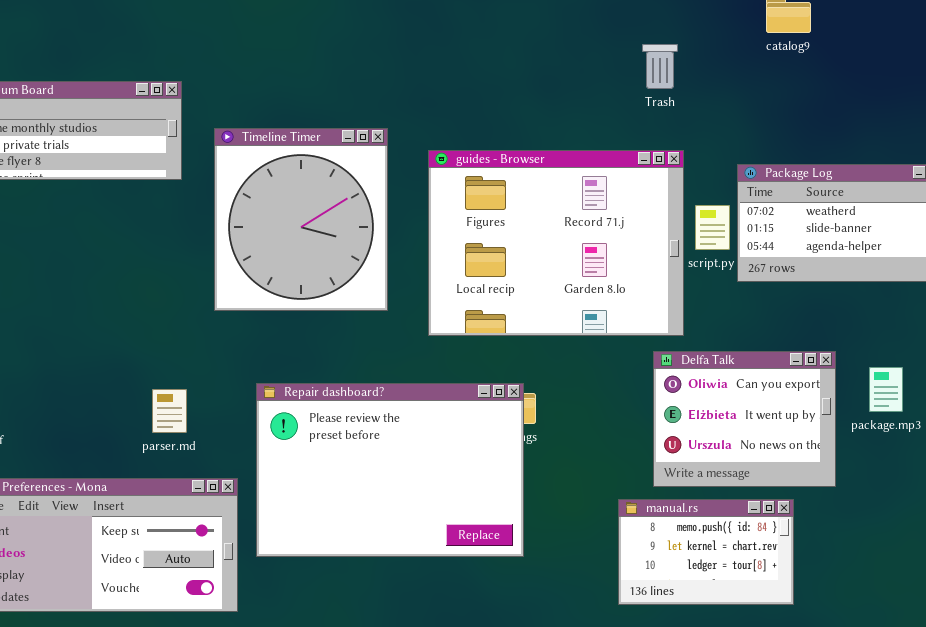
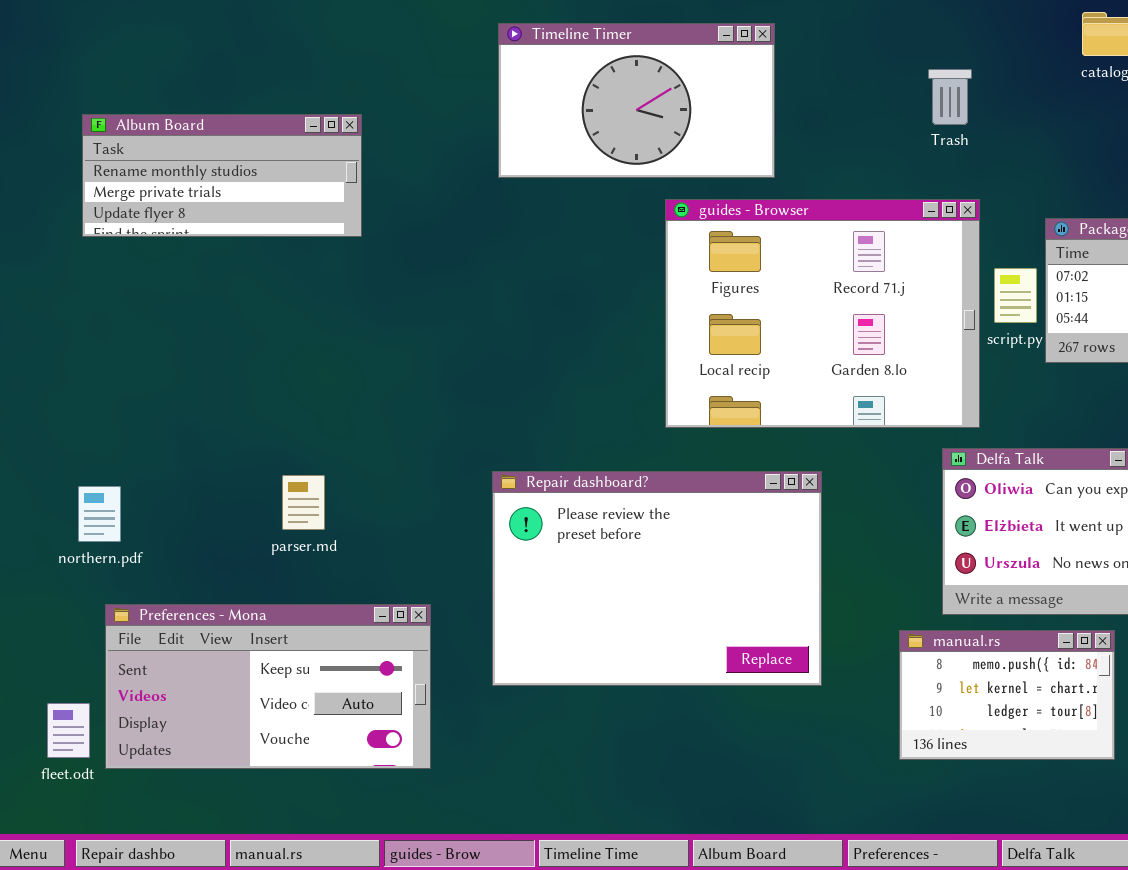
Timeline Timer: [214,128,388,311] -> [498,23,775,178], moved, resized
Repair dashboard?: [256,383,524,557] -> [492,471,822,686], moved
parser.md: [152,389,187,433] -> [282,475,325,530], moved

